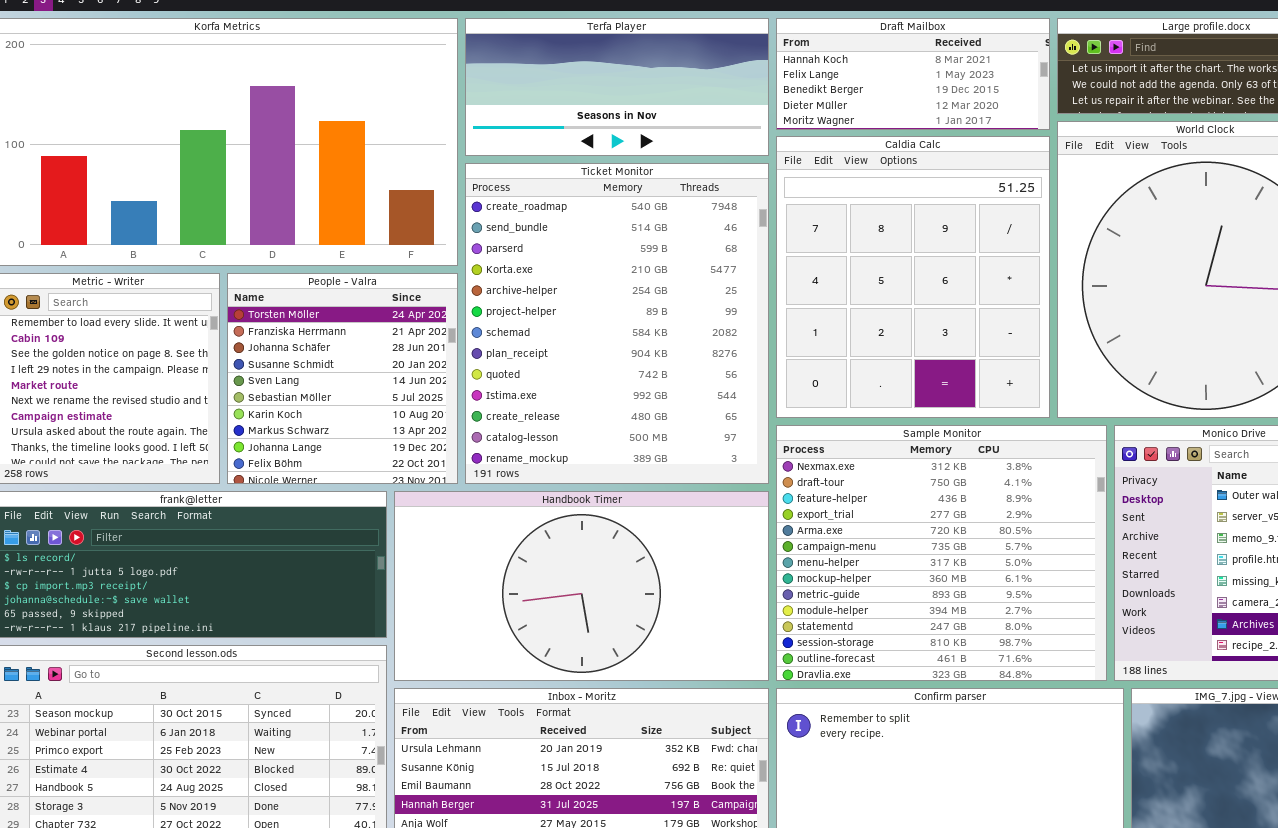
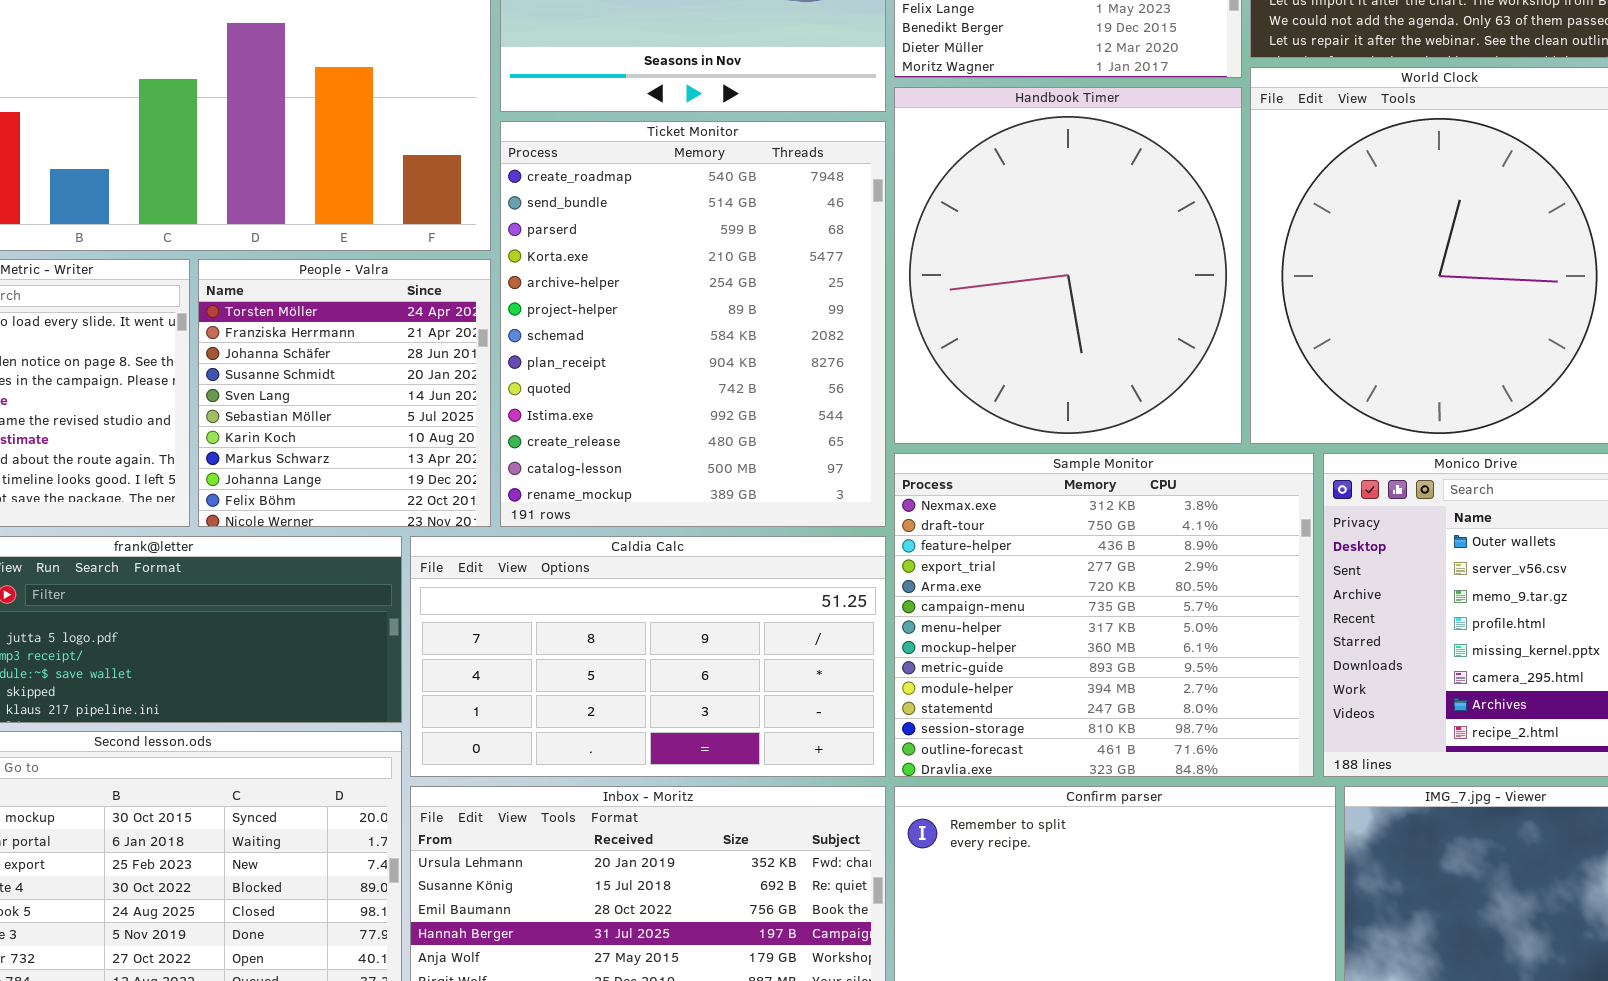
Caldia Calc: [776,136,1050,418] -> [410,536,886,777], moved, resized
Handbook Timer: [394,491,769,681] -> [894,87,1242,444], moved, resized

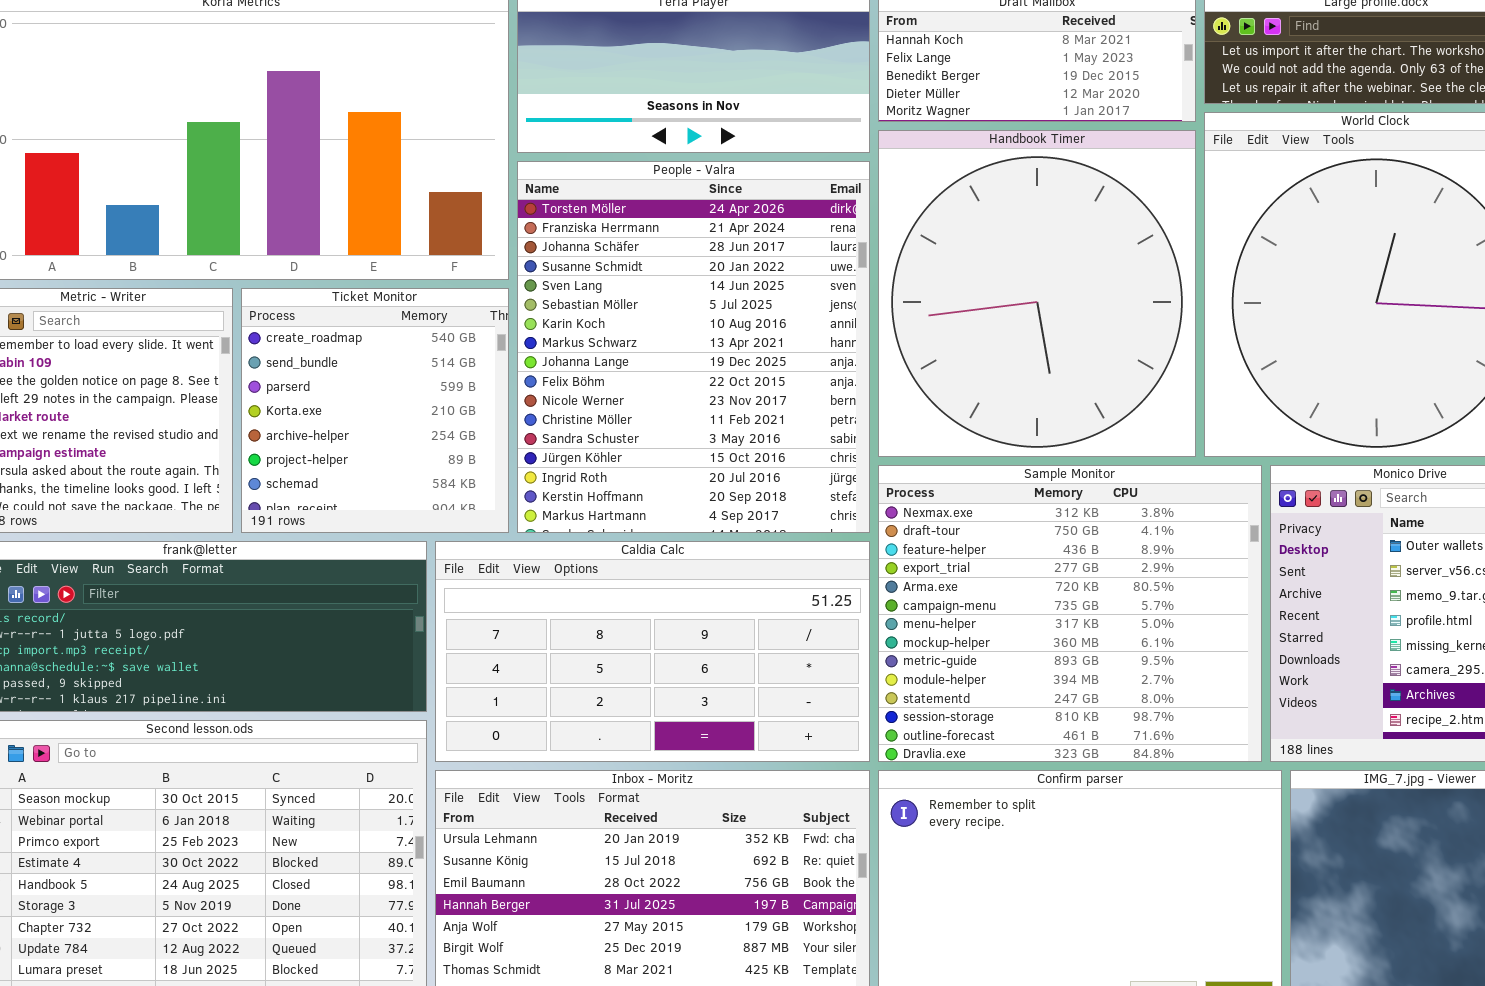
Ticket Monitor: [500,121,886,527] -> [241,288,509,533], moved, resized
People - Valra: [198,259,491,527] -> [517,161,870,533], moved, resized

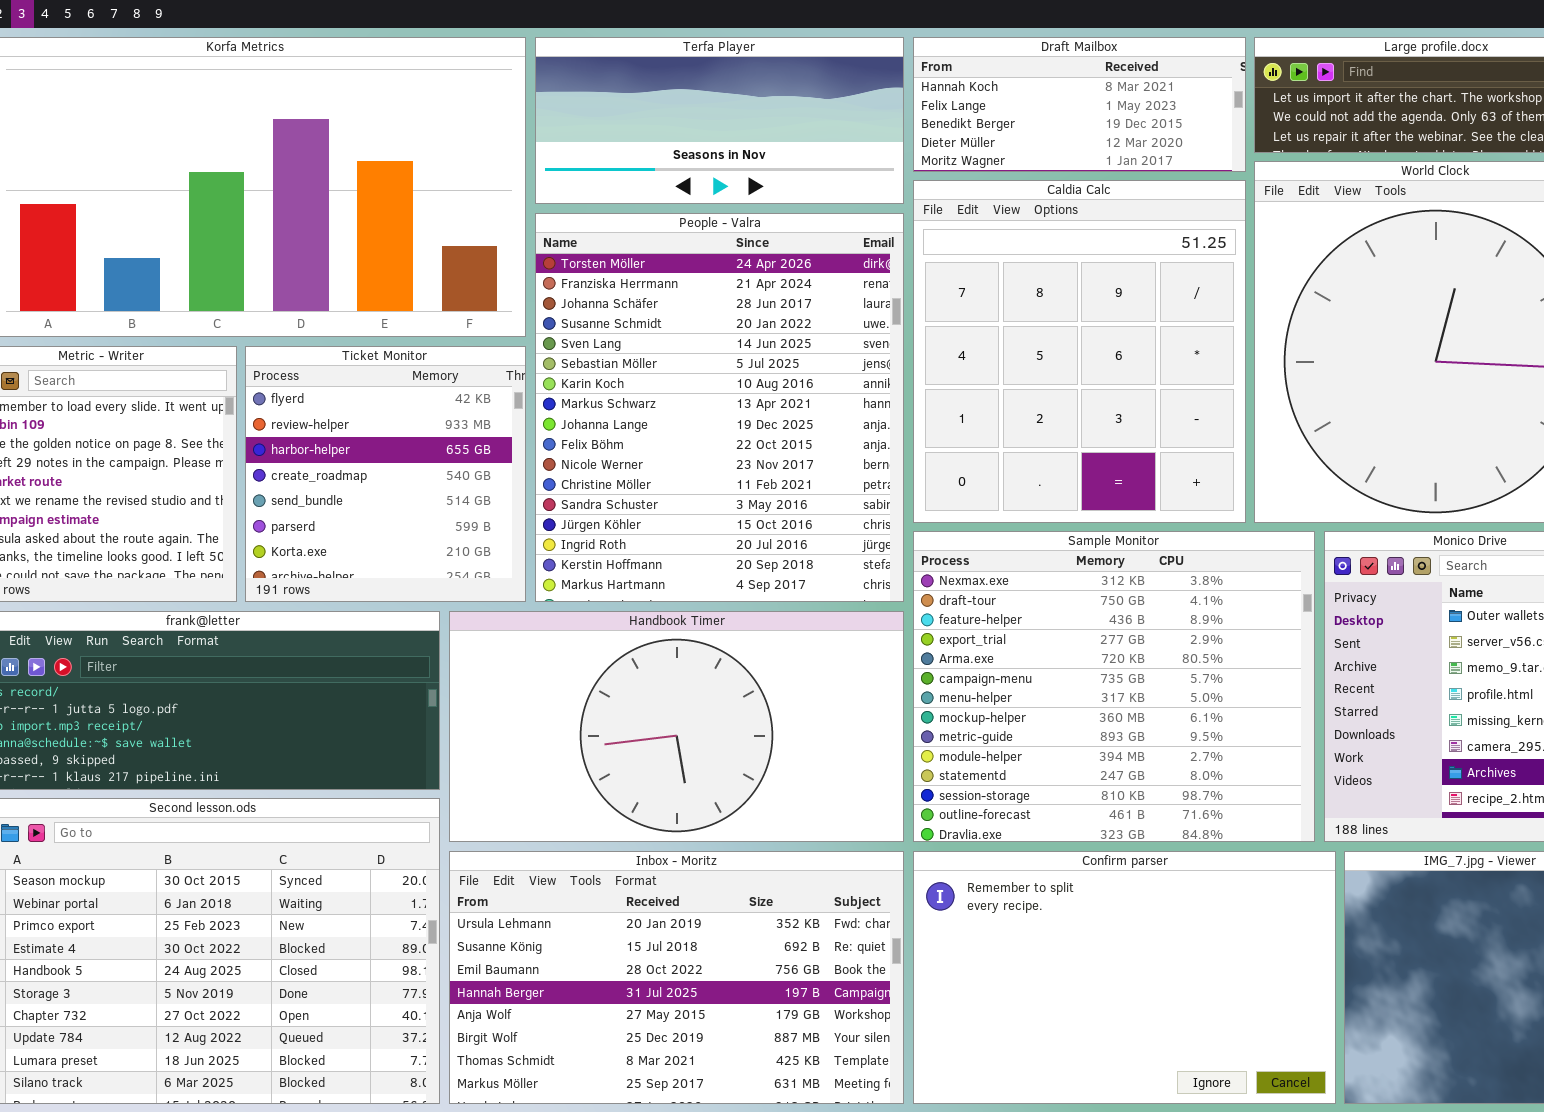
Handbook Timer: [878,130,1196,457] -> [449,611,904,842], moved, resized
Ticket Monitor: [241,288,509,533] -> [245,346,526,602], scrolled up 3 rows
Caldia Calc: [435,541,870,762] -> [913,180,1246,523], moved, resized

